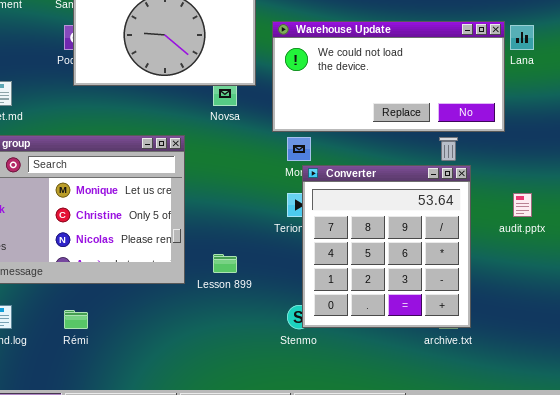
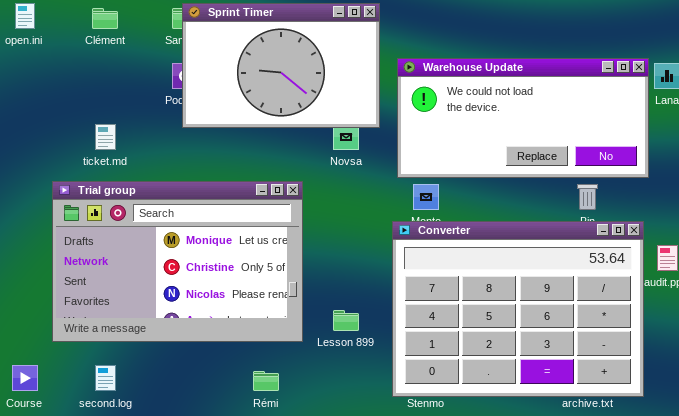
Converter: [302,165,471,328] -> [392,221,644,397], moved, resized
Rémi: [64,310,88,329] -> [253,371,279,391], moved

